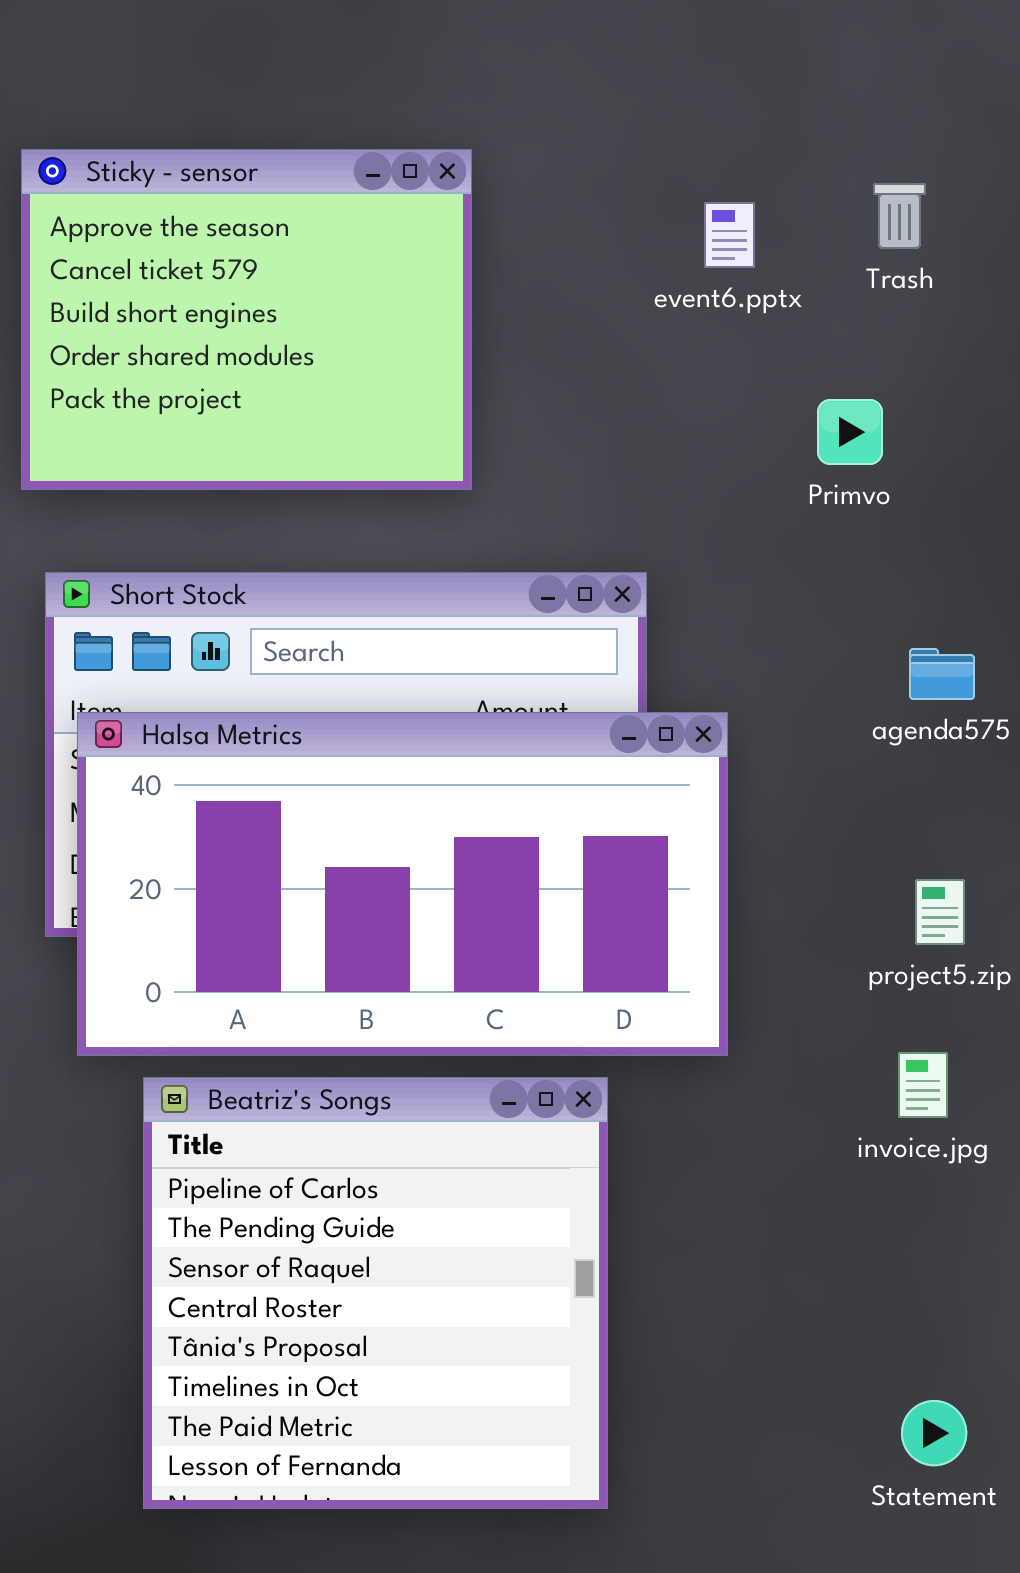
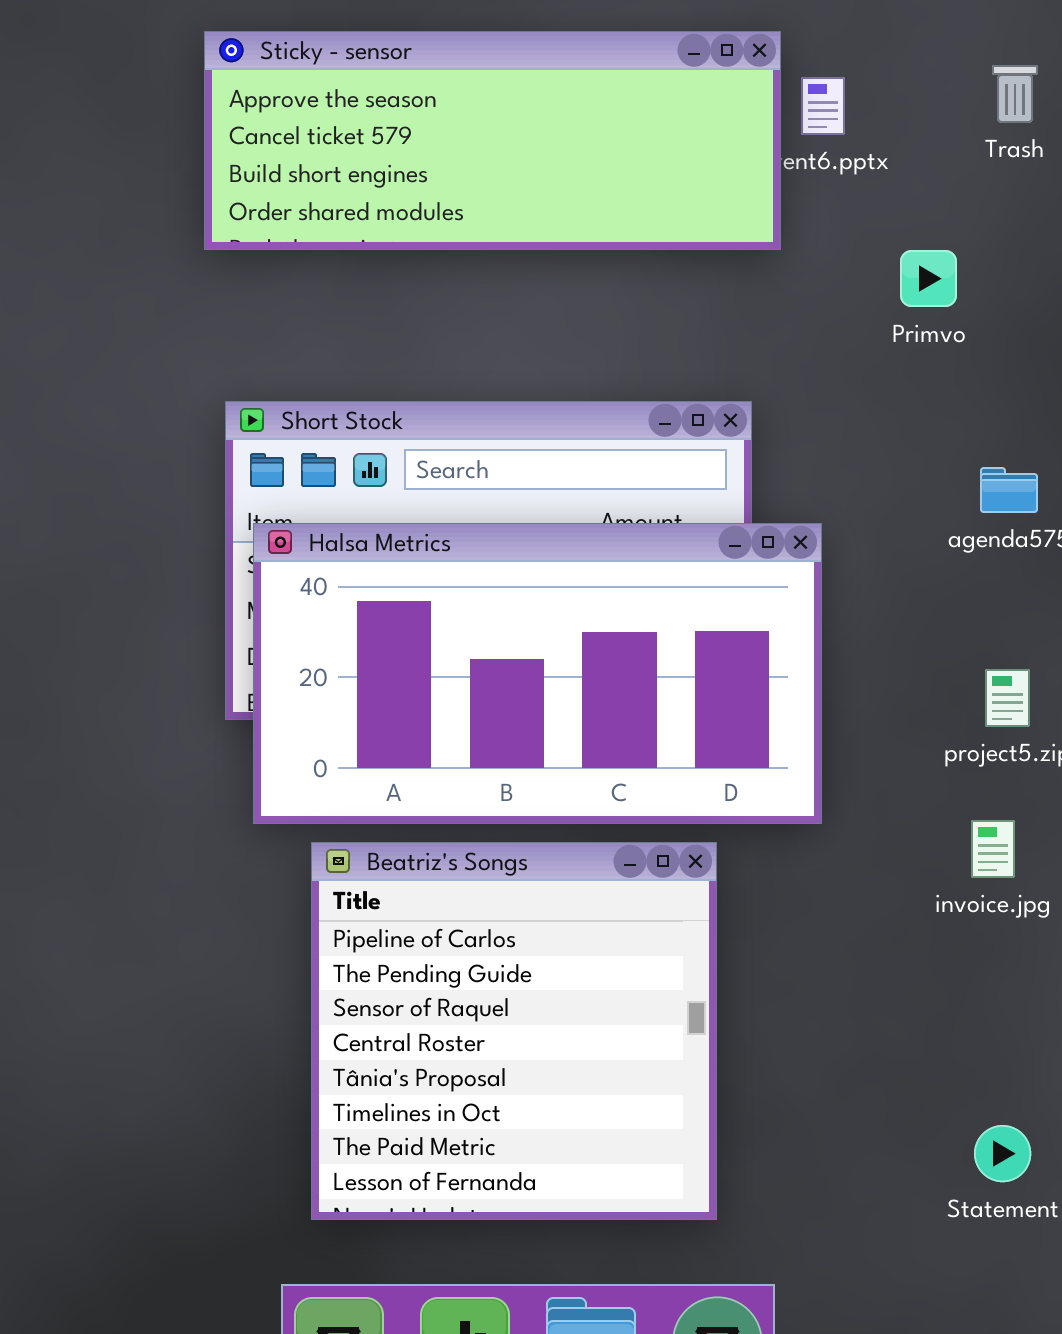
Sticky - sensor: [21,149,472,490] -> [204,31,781,250], resized
Trash: [873,183,926,249] -> [992,65,1038,123], moved

